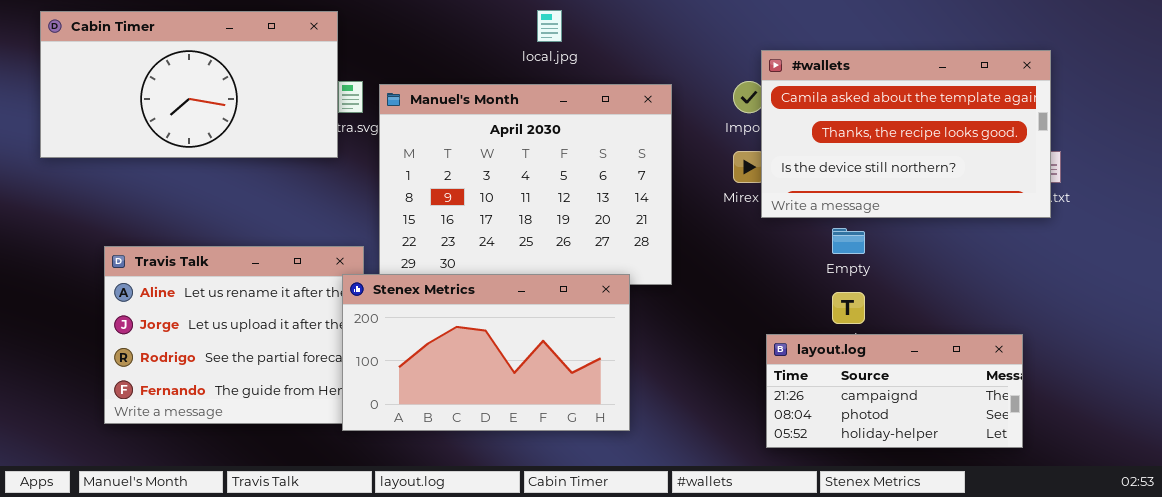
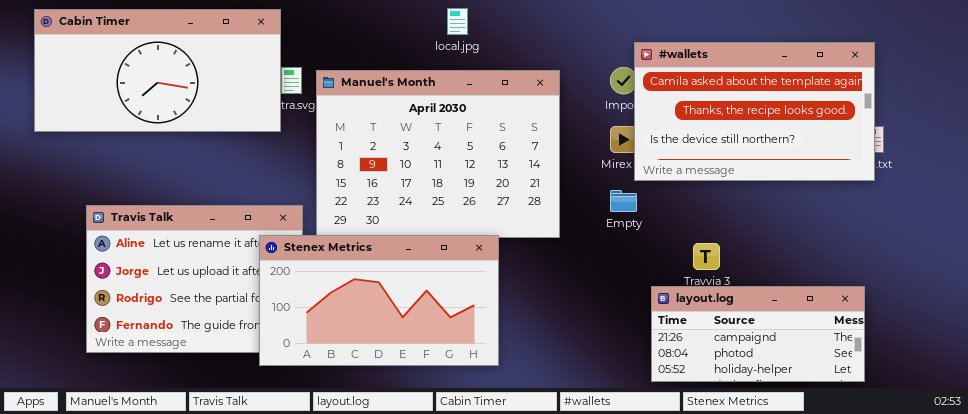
Empty: [832,228,865,254] -> [610,190,637,212], moved
Stenex Metrics: [342,274,630,431] -> [259,235,499,366], moved
layout.log: [766,334,1023,448] -> [651,286,865,382], moved

